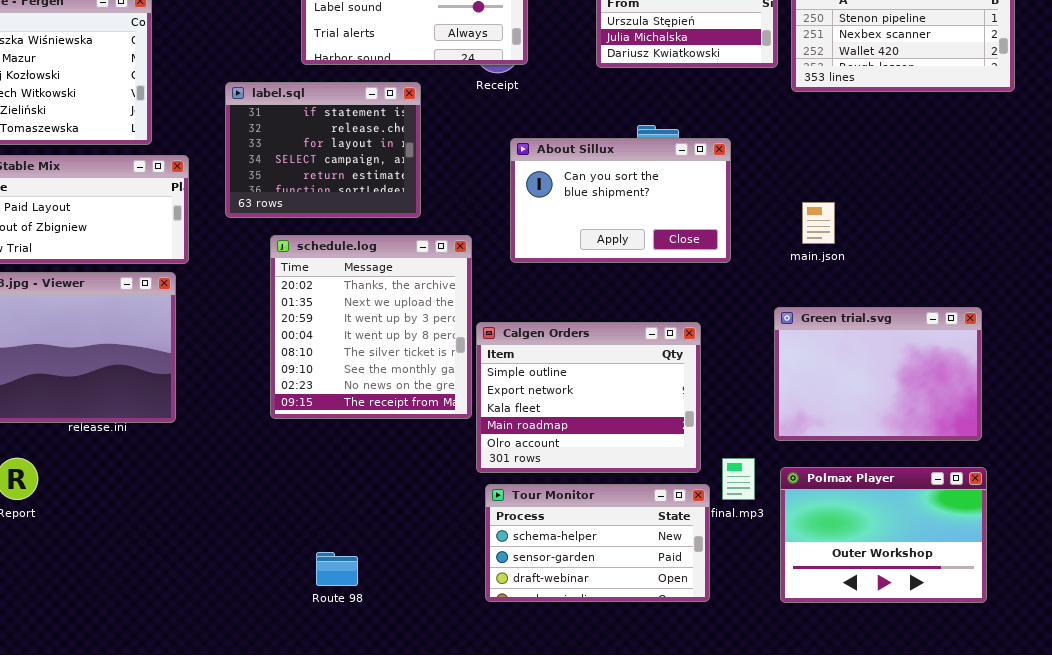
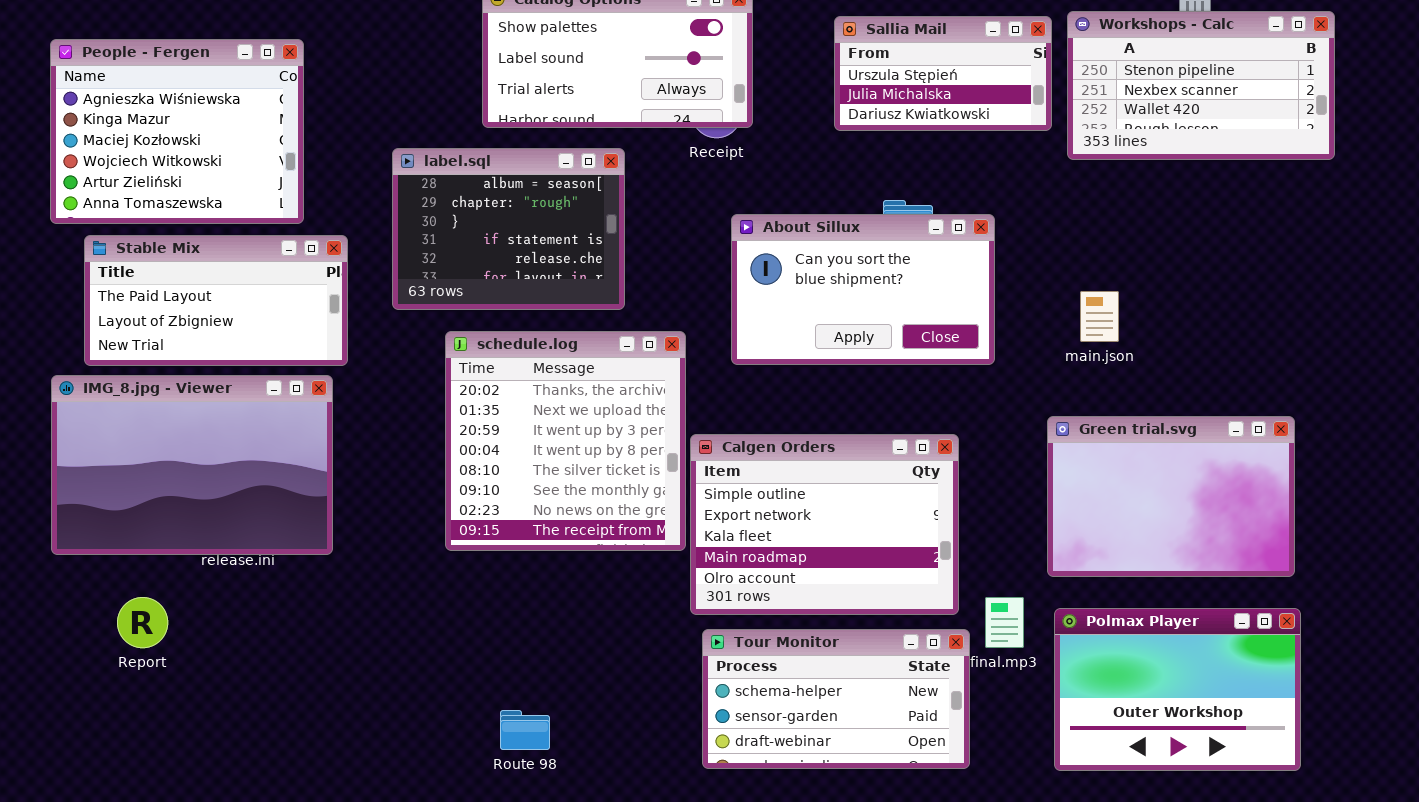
label.sql: [225,82,421,218] -> [392,148,625,310], scrolled up 3 rows

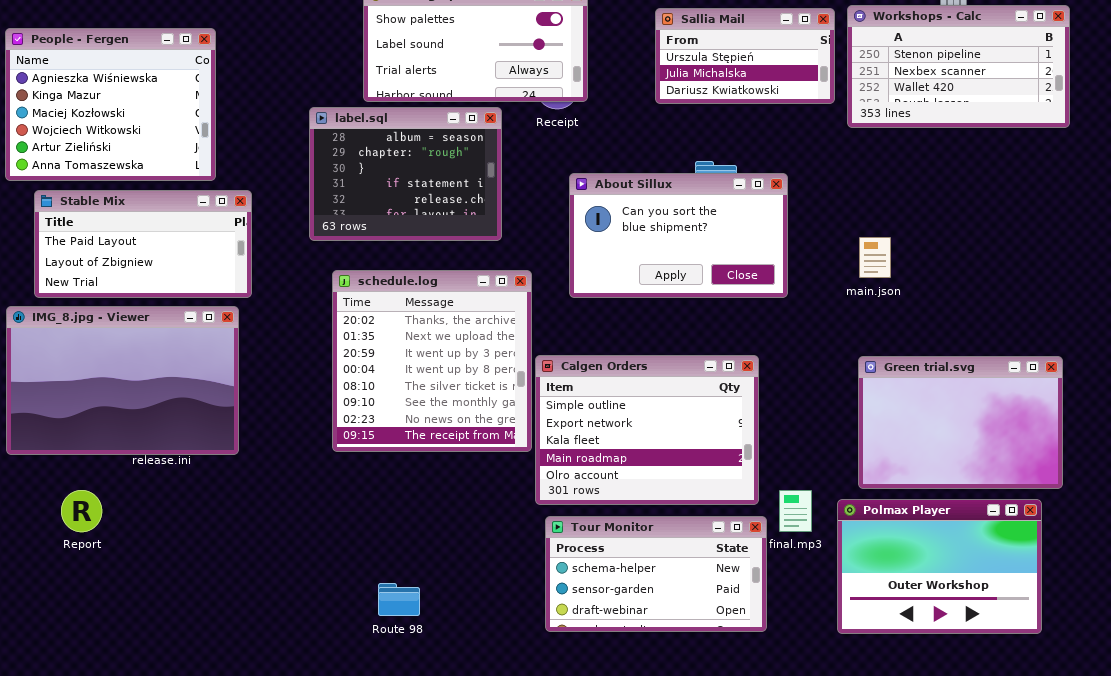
label.sql: [392,148,625,310] -> [309,107,502,241], moved
Green trial.svg: [1047,416,1295,577] -> [858,356,1063,489], moved

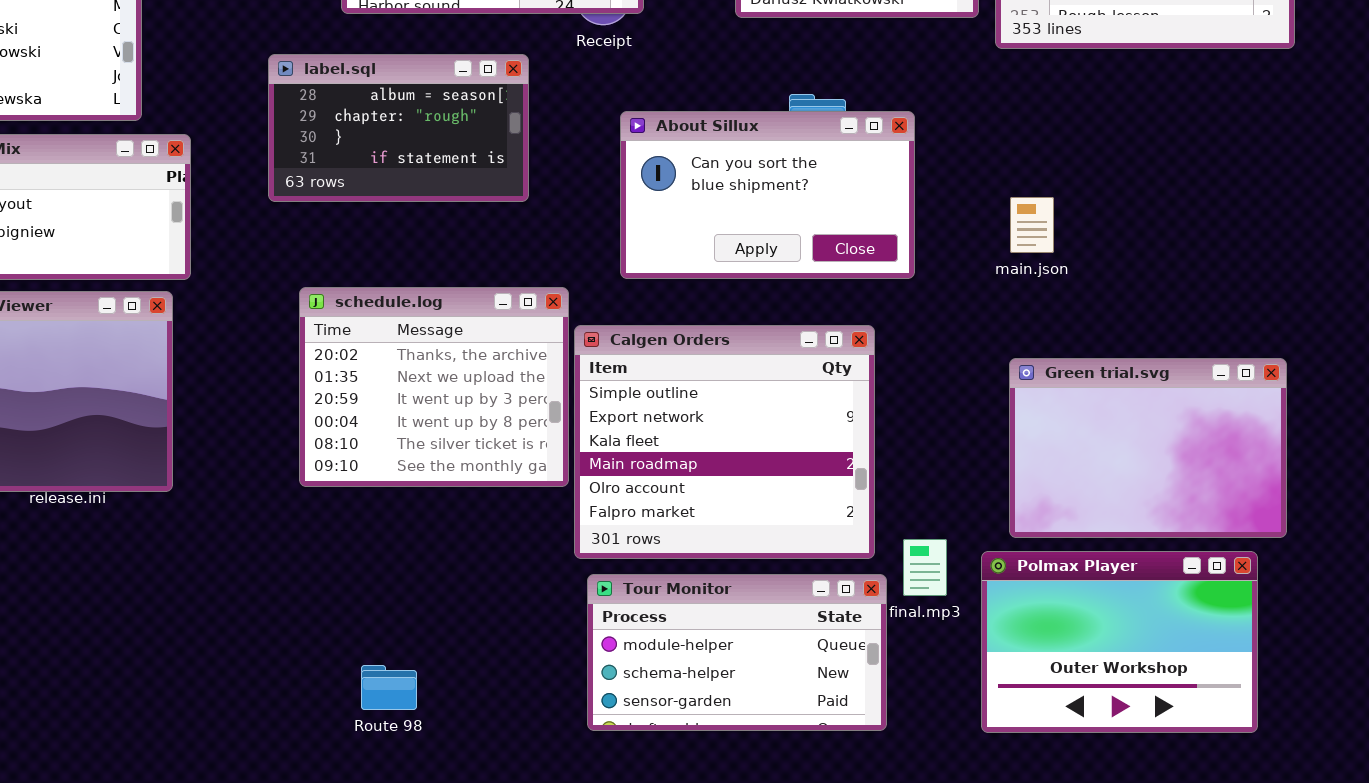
label.sql: [309,107,502,241] -> [268,54,529,202], resized
schedule.log: [332,270,532,452] -> [299,287,569,487], resized
Calgen Orders: [535,355,759,505] -> [574,325,875,559], resized
Tour Monitor: [545,516,767,632] -> [587,574,887,731], scrolled up 1 row

